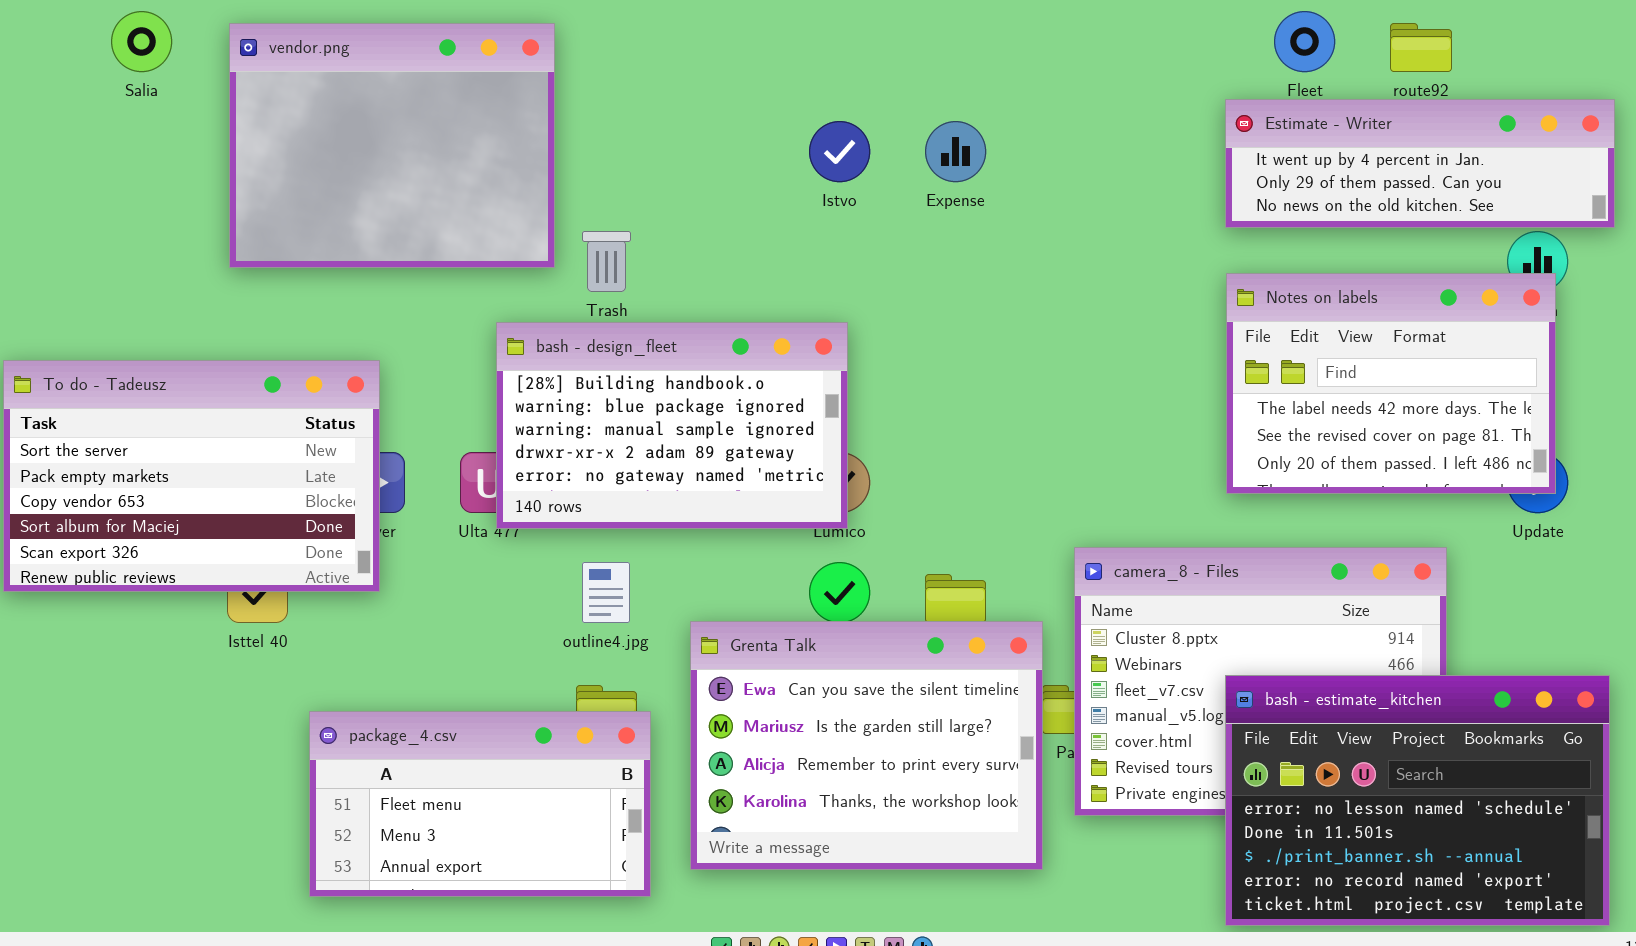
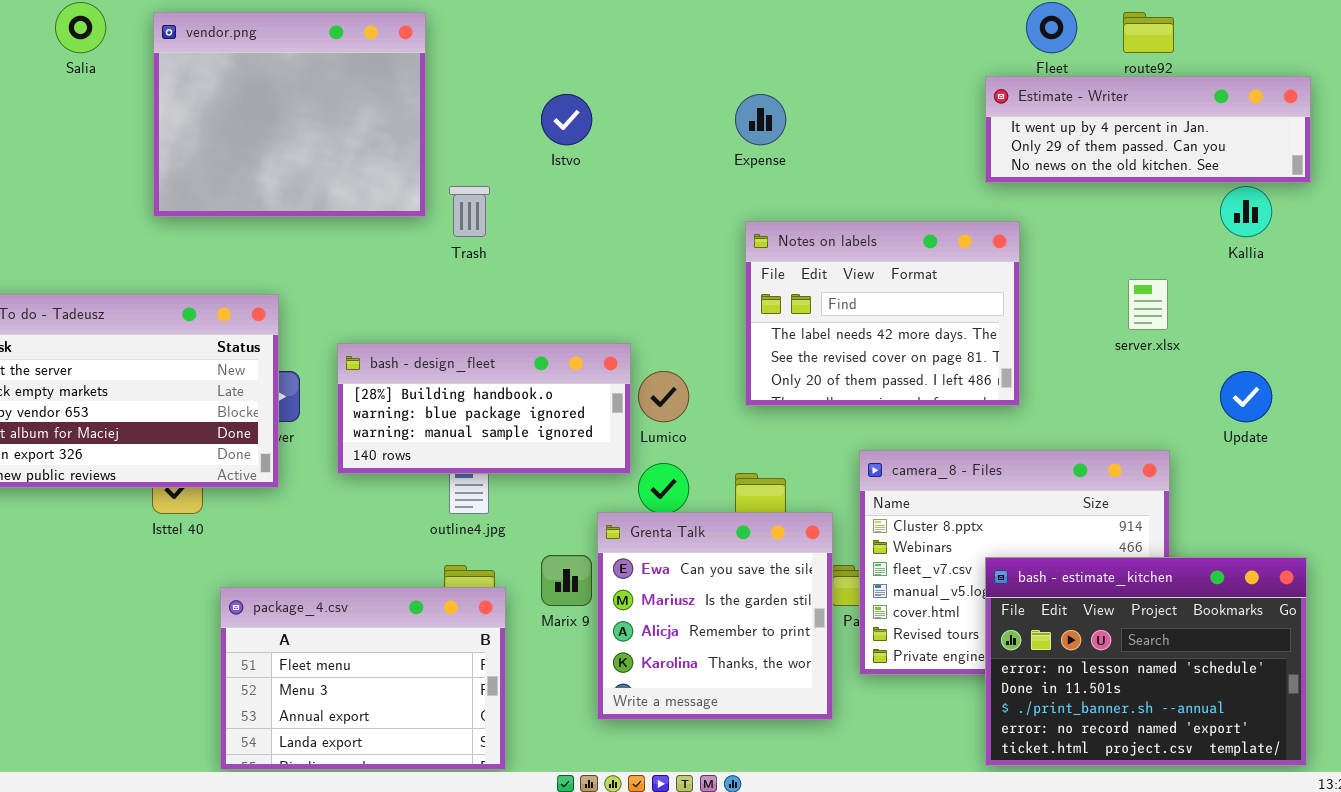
Istvo: [809,121,870,182] -> [541,94,592,145], moved
Notes on labels: [1226,273,1556,494] -> [745,221,1020,406], moved
bash - design_fleet: [496,322,848,529] -> [337,343,631,474], moved, resized
Grenta Talk: [690,621,1043,870] -> [597,512,833,720], resized
package_4.csv: [309,711,651,897] -> [220,587,506,770], resized

